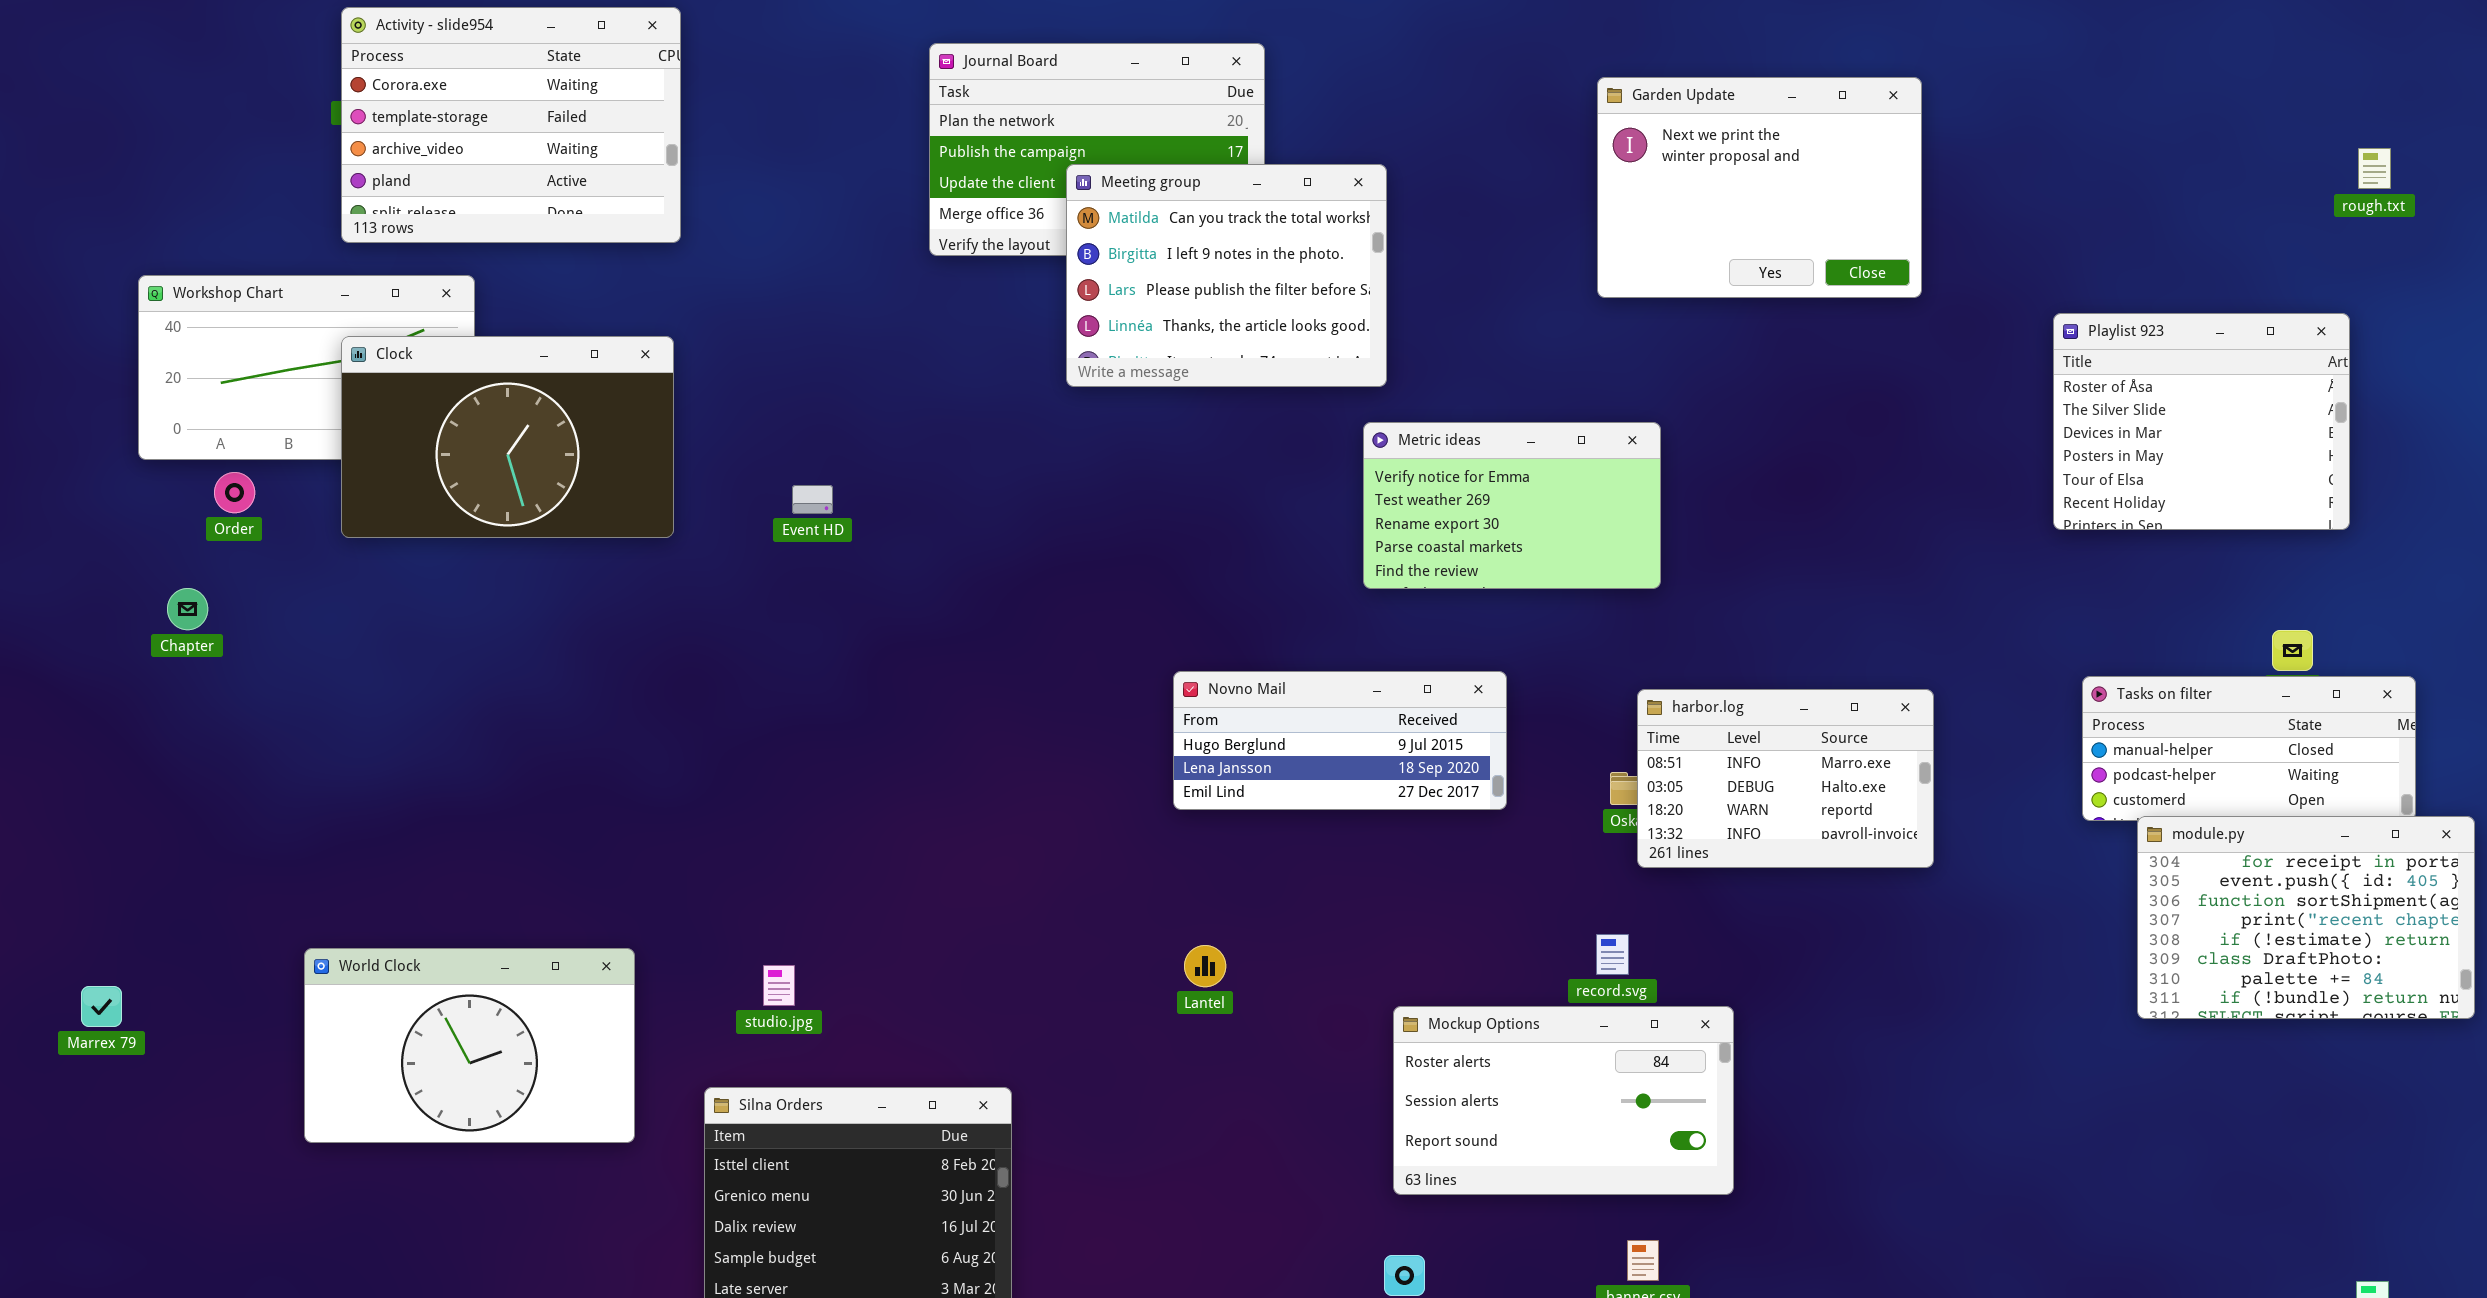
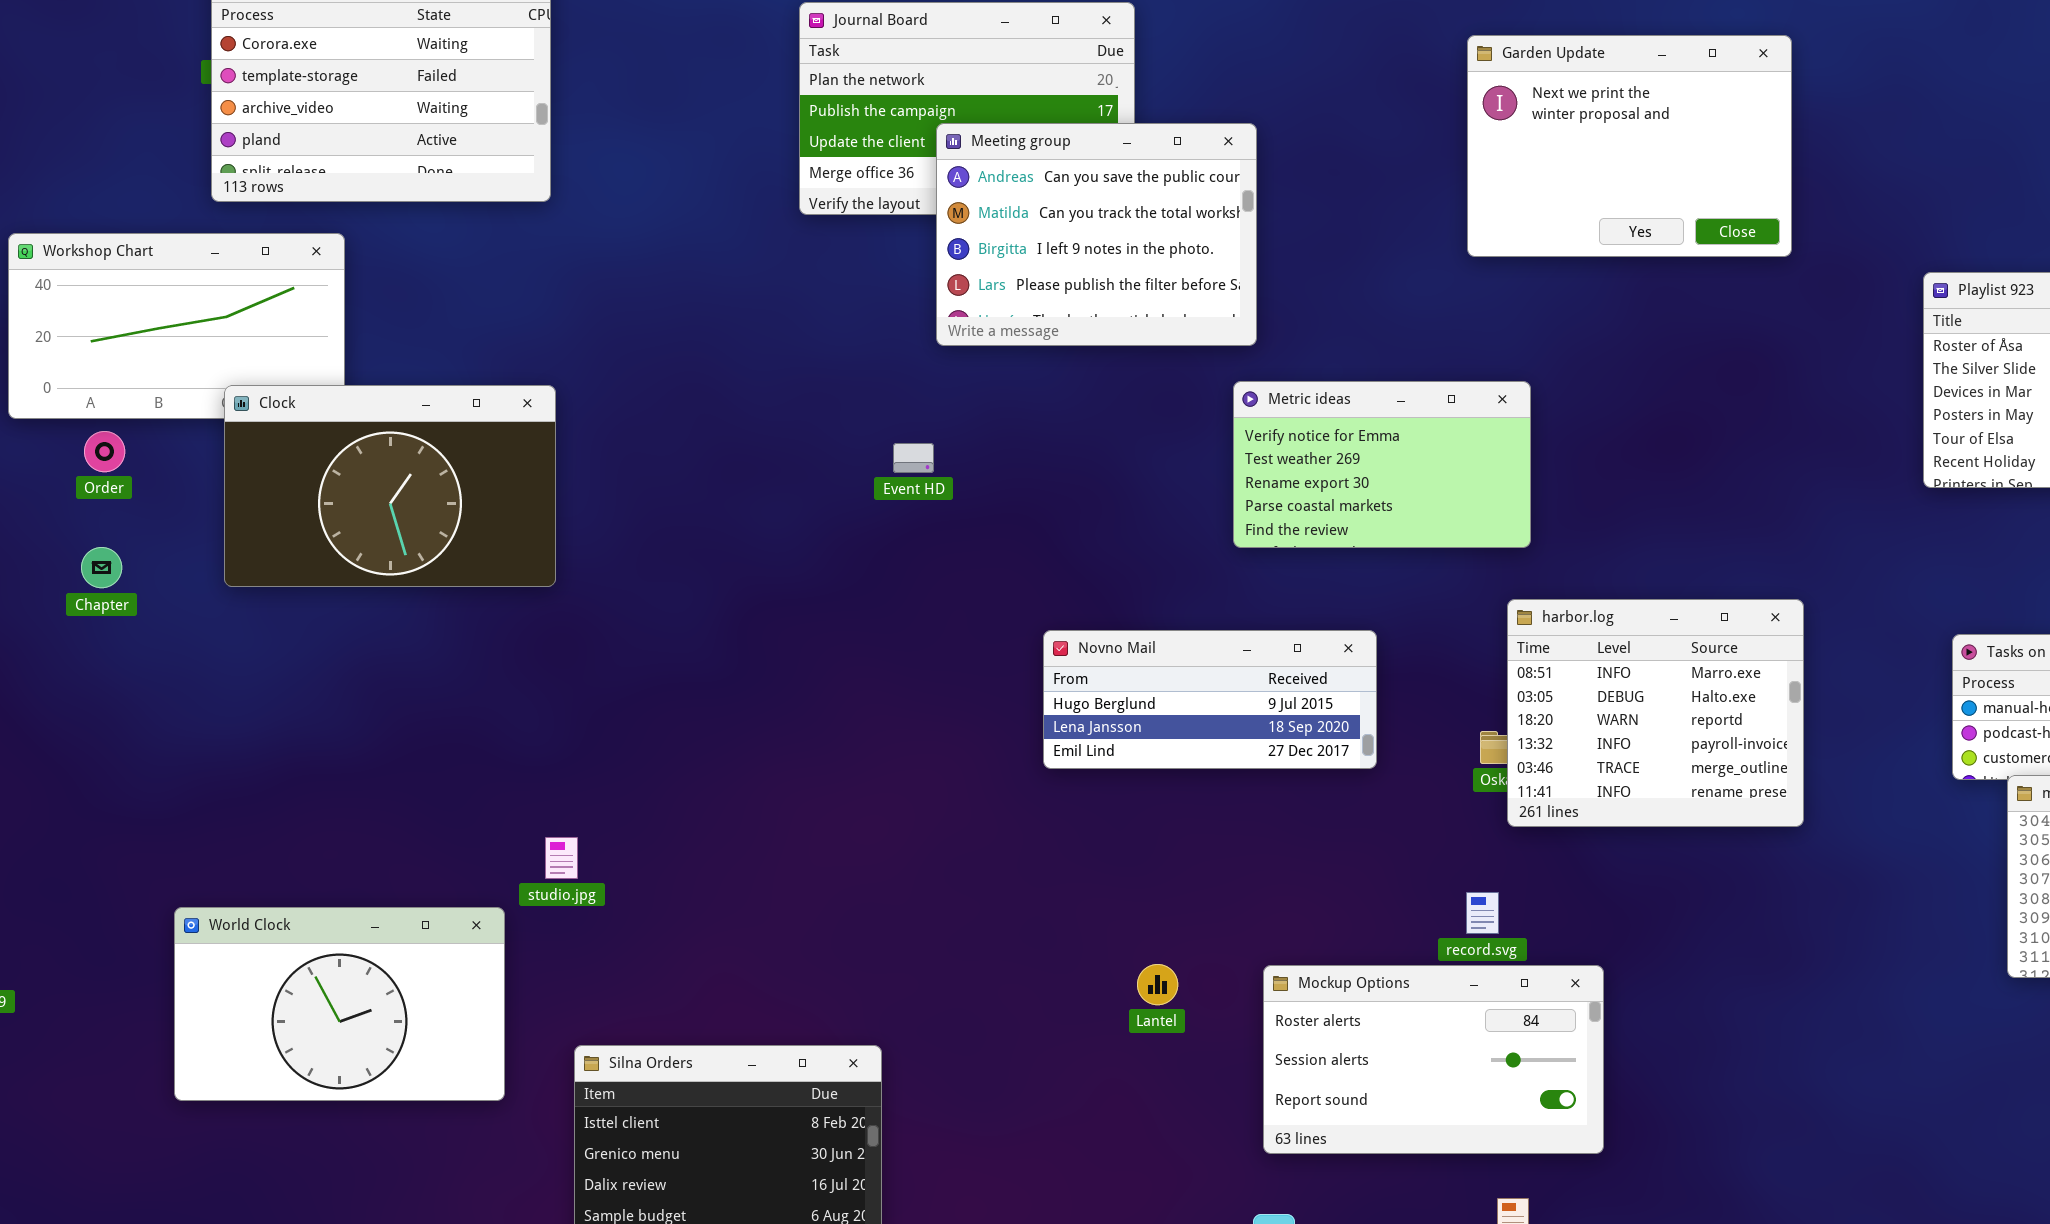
Meeting group: [1066,164,1387,387] -> [936,123,1257,346], scrolled up 1 row
Clock: [341,336,674,538] -> [224,385,556,587], moved
Event HD: [792,485,833,514] -> [893,443,934,473], moved
Chapter: [167,588,208,630] -> [81,547,122,588], moved
harbor.log: [1637,689,1934,868] -> [1507,599,1804,827], resized
Lantel: [1184,945,1226,987] -> [1137,964,1178,1005], moved
studio.jpg: [763,965,795,1006] -> [545,837,578,879], moved

